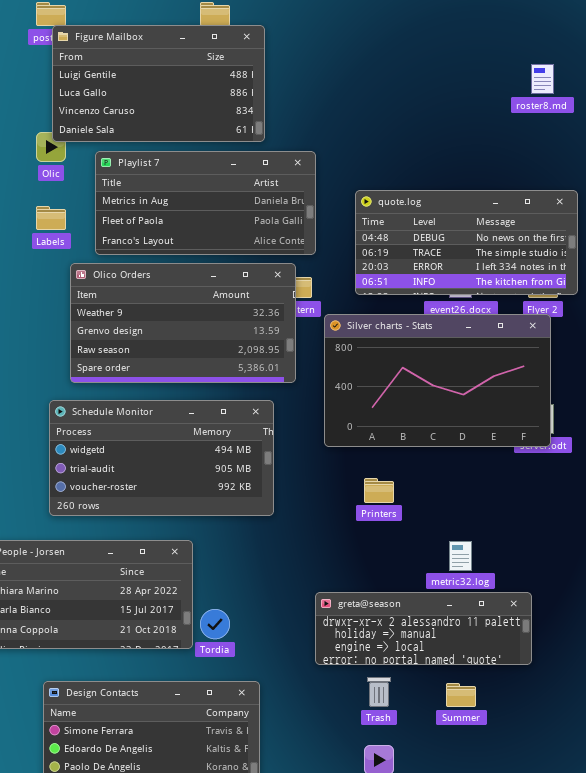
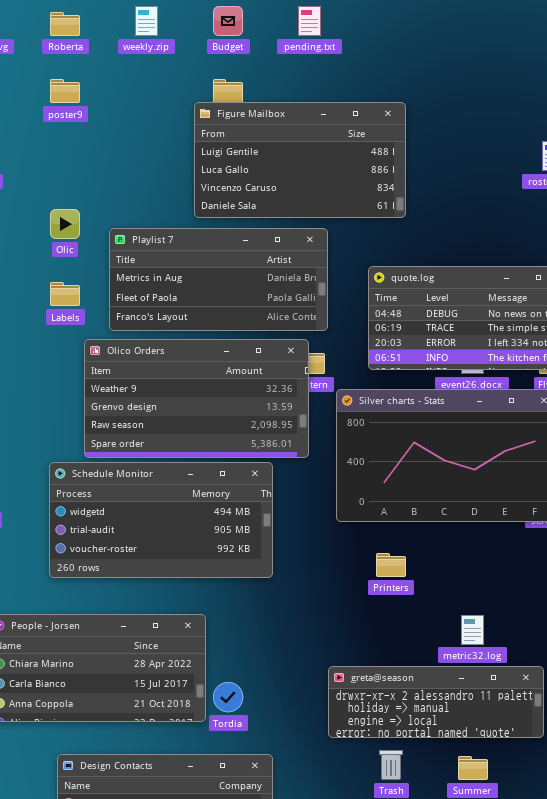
Figure Mailbox: [52,25,265,142] -> [194,102,406,218], moved
Schedule Monitor: [49,400,274,516] -> [49,462,273,578], moved

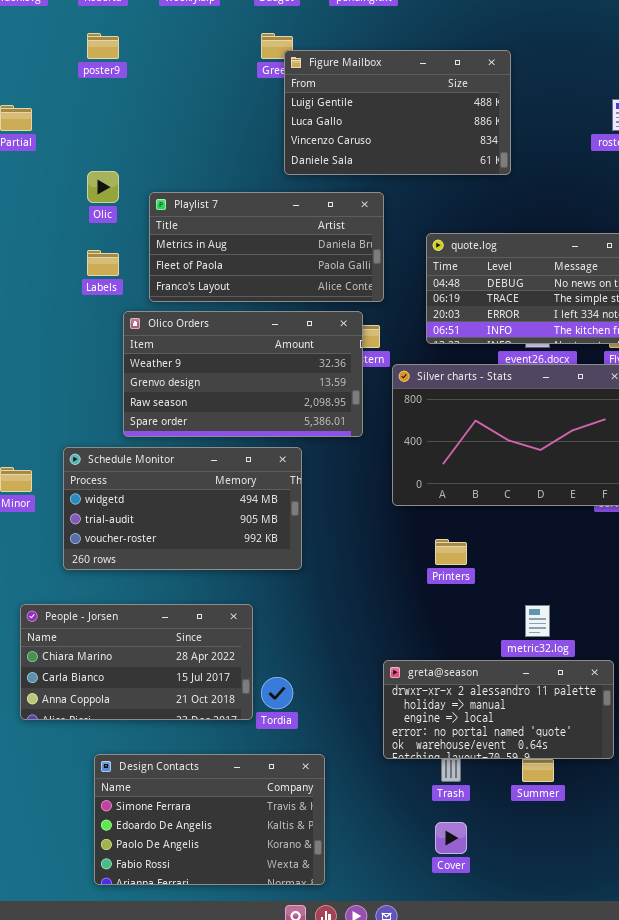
Figure Mailbox: [194,102,406,218] -> [284,50,511,175], moved
Schedule Monitor: [49,462,273,578] -> [63,447,302,570], moved
greta@season: [328,666,544,738] -> [383,660,614,759], resized

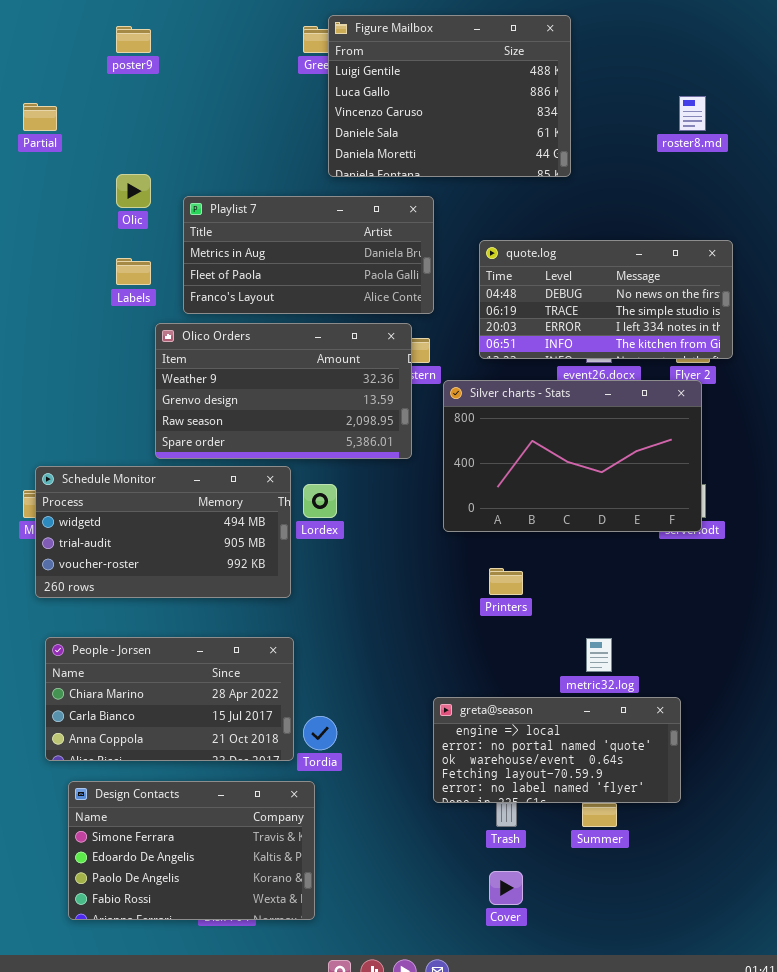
Figure Mailbox: [284,50,511,175] -> [328,15,571,177], resized
Schedule Monitor: [63,447,302,570] -> [35,466,291,598], moved
greta@season: [383,660,614,759] -> [433,697,681,803], scrolled down 2 rows
Design Contacts: [94,754,325,885] -> [68,781,315,920], moved

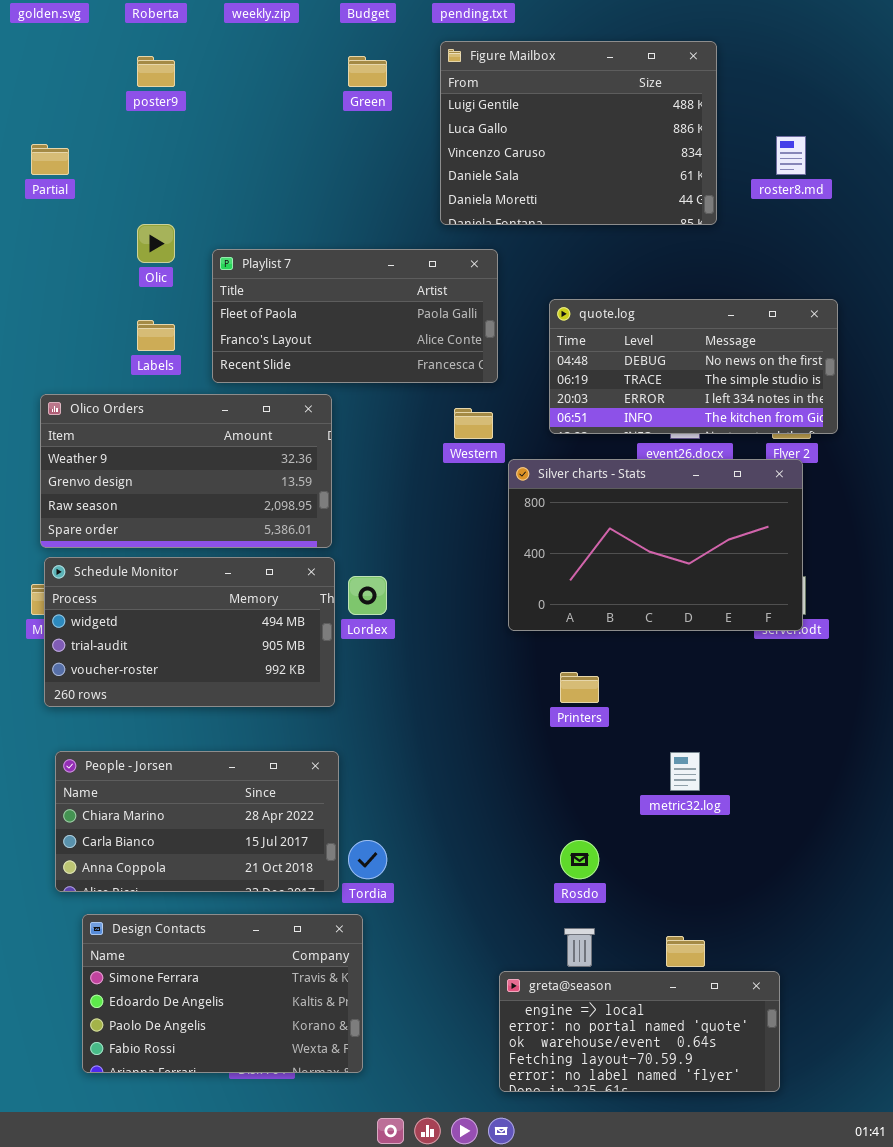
Figure Mailbox: [328,15,571,177] -> [440,41,717,225], moved
Playlist 7: [183,196,434,314] -> [212,249,498,383], scrolled down 1 row
Olico Orders: [155,323,412,459] -> [40,394,332,548], moved
greta@season: [433,697,681,803] -> [499,971,780,1092], moved

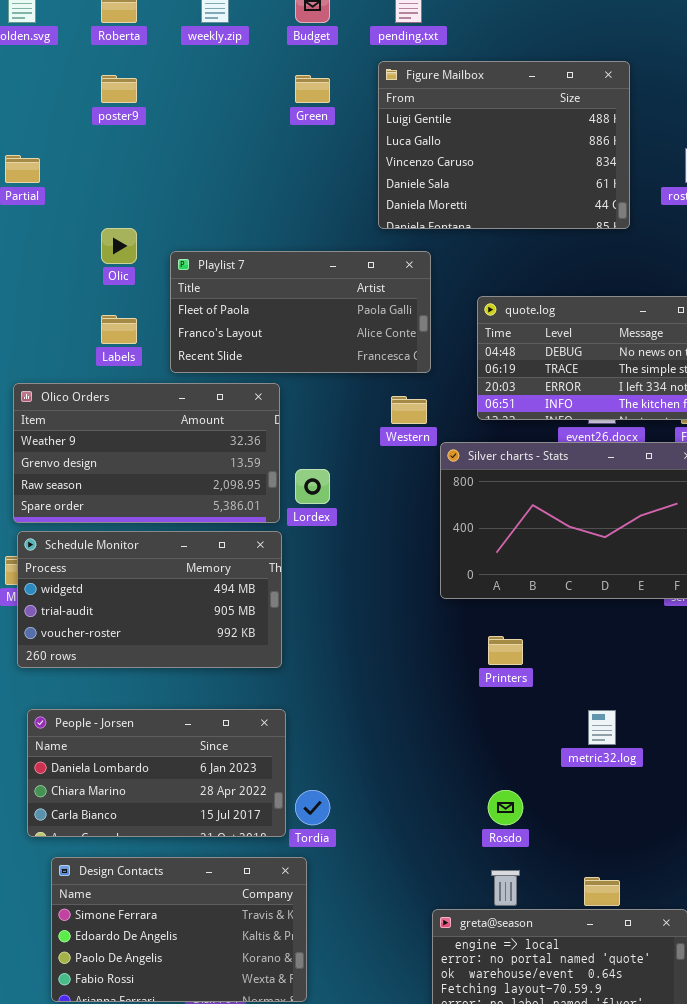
Lordex: [348,576,387,615] -> [295,469,330,504], moved
People - Jorsen: [55,751,339,892] -> [27,709,286,837], scrolled up 1 row

